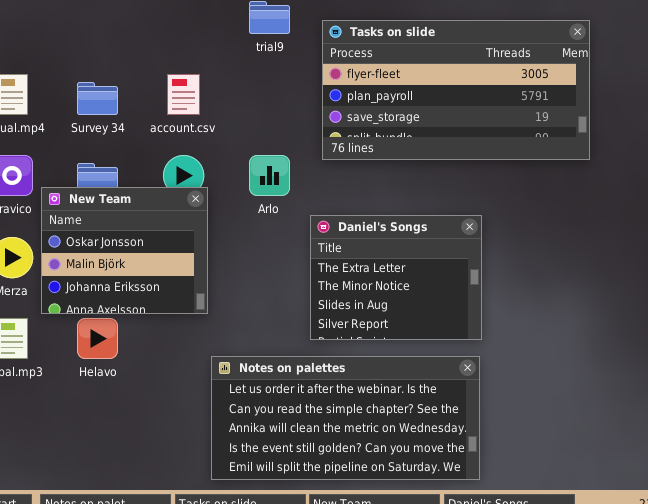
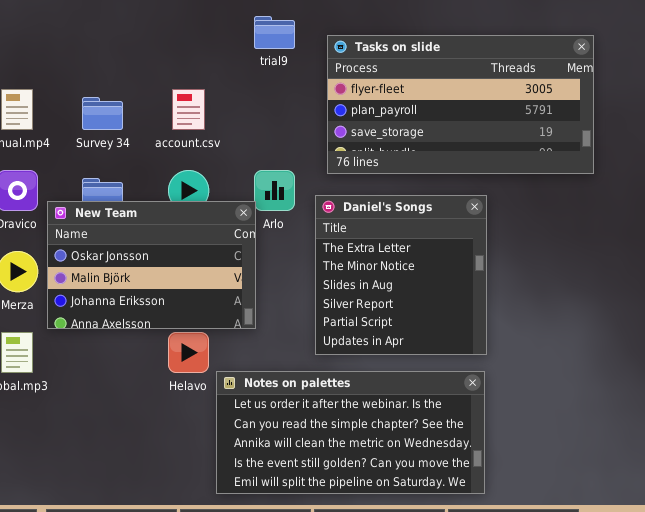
New Team: [41,187,208,314] -> [47,201,256,329], resized
Daniel's Songs: [310,215,482,340] -> [315,195,487,355], resized
Helavo: [77,318,118,359] -> [168,332,209,373], moved

